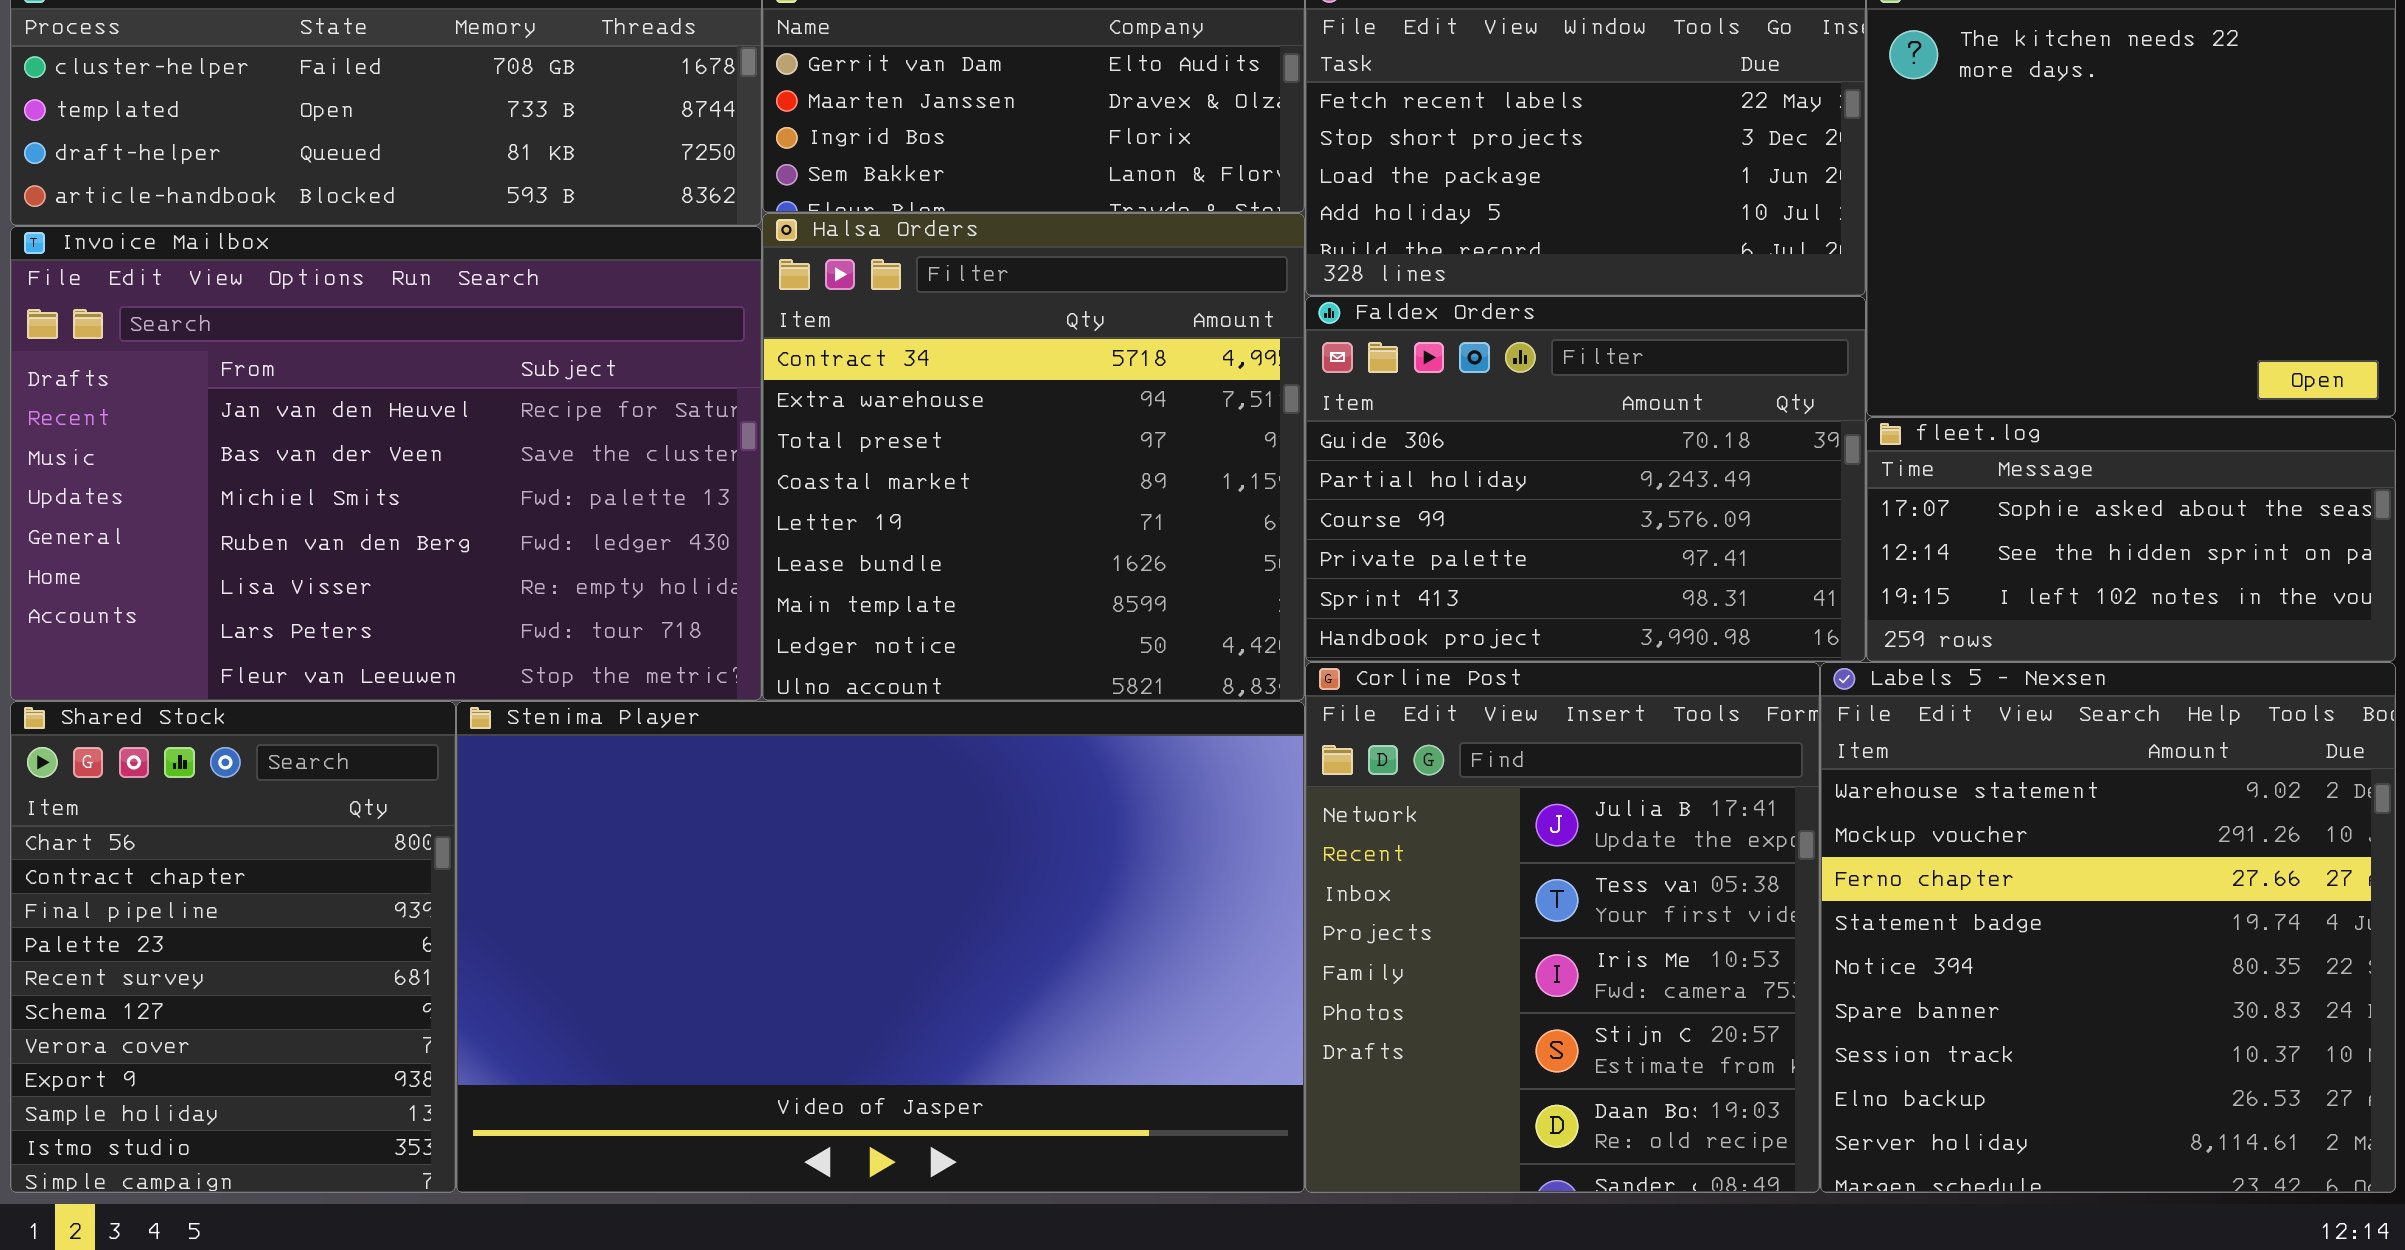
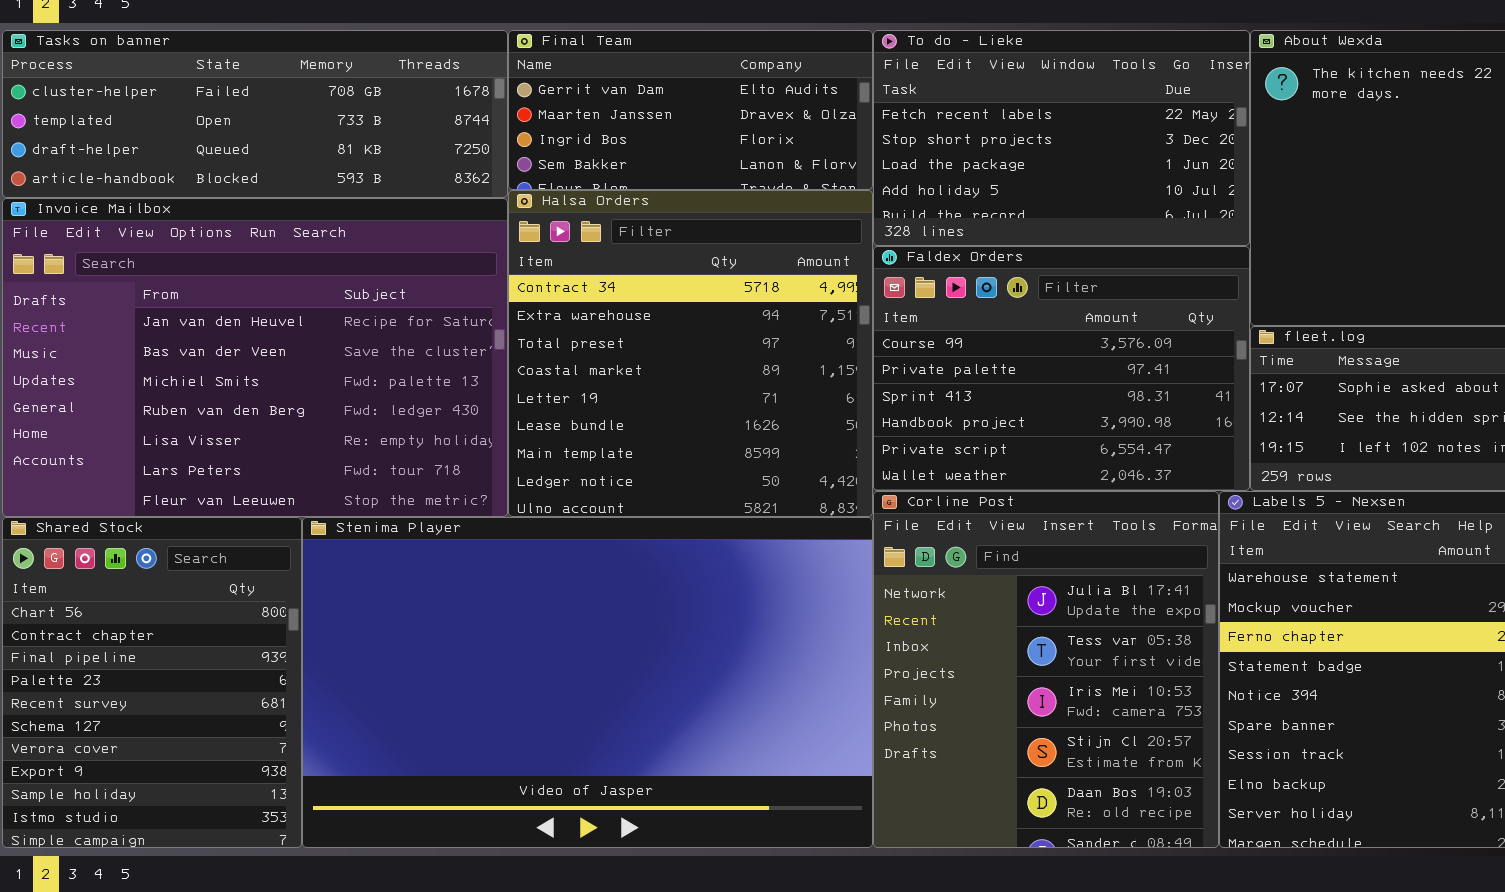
Faldex Orders: [1305,296,1866,662] -> [873,246,1250,491], scrolled down 2 rows

